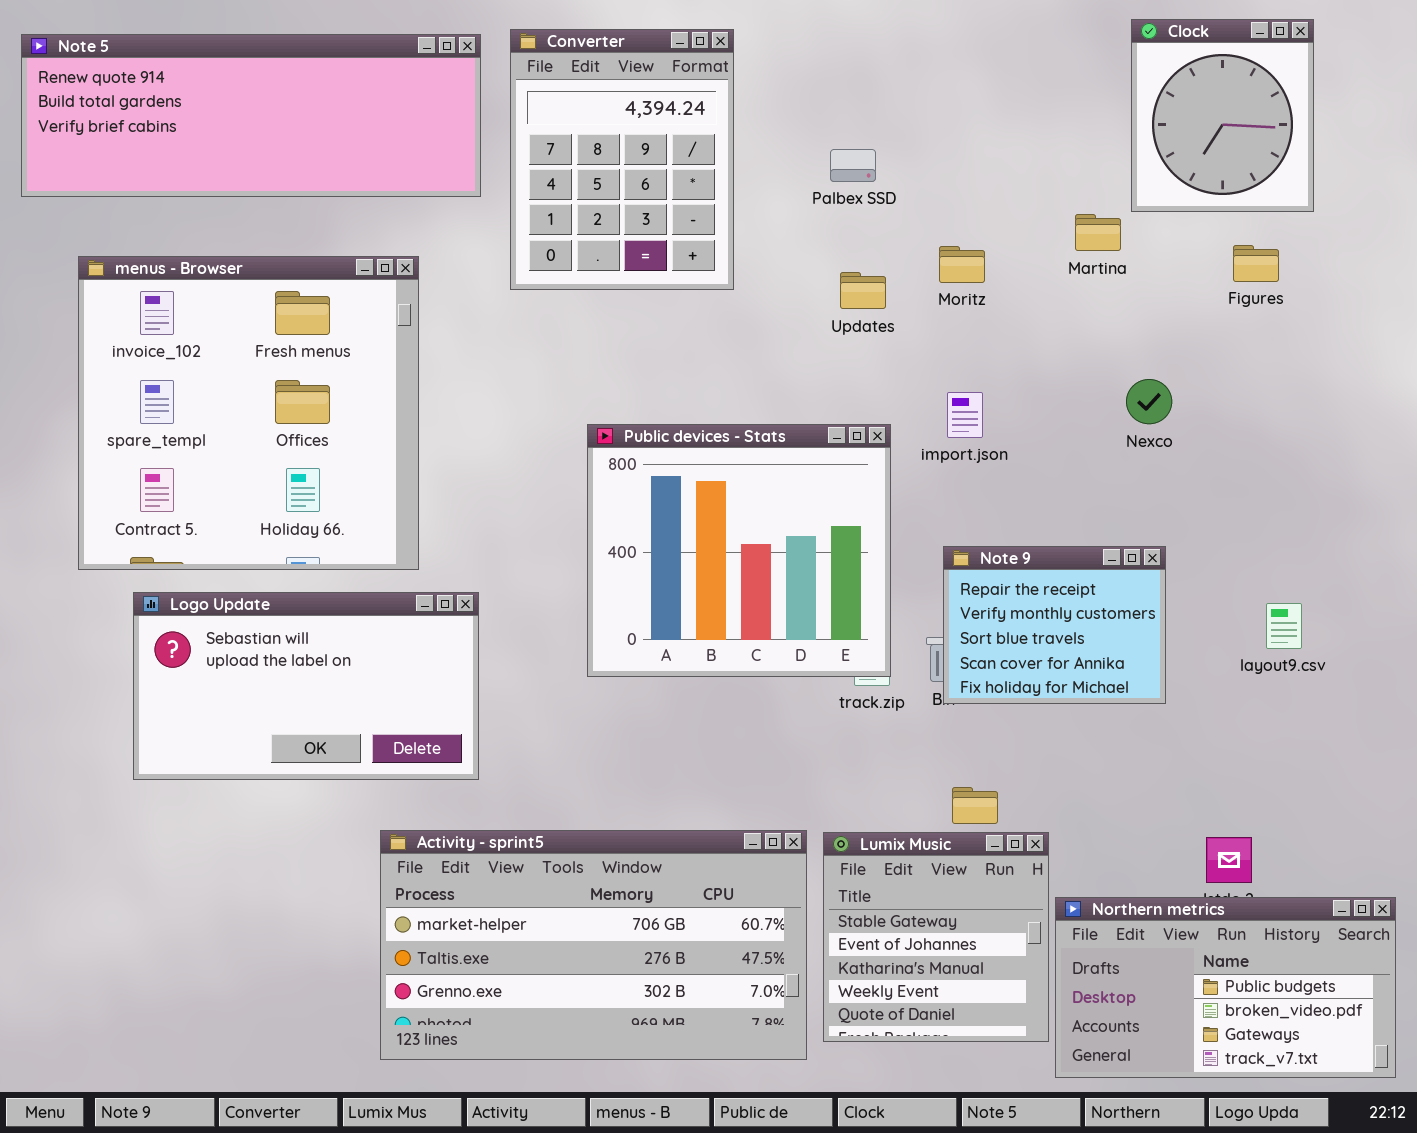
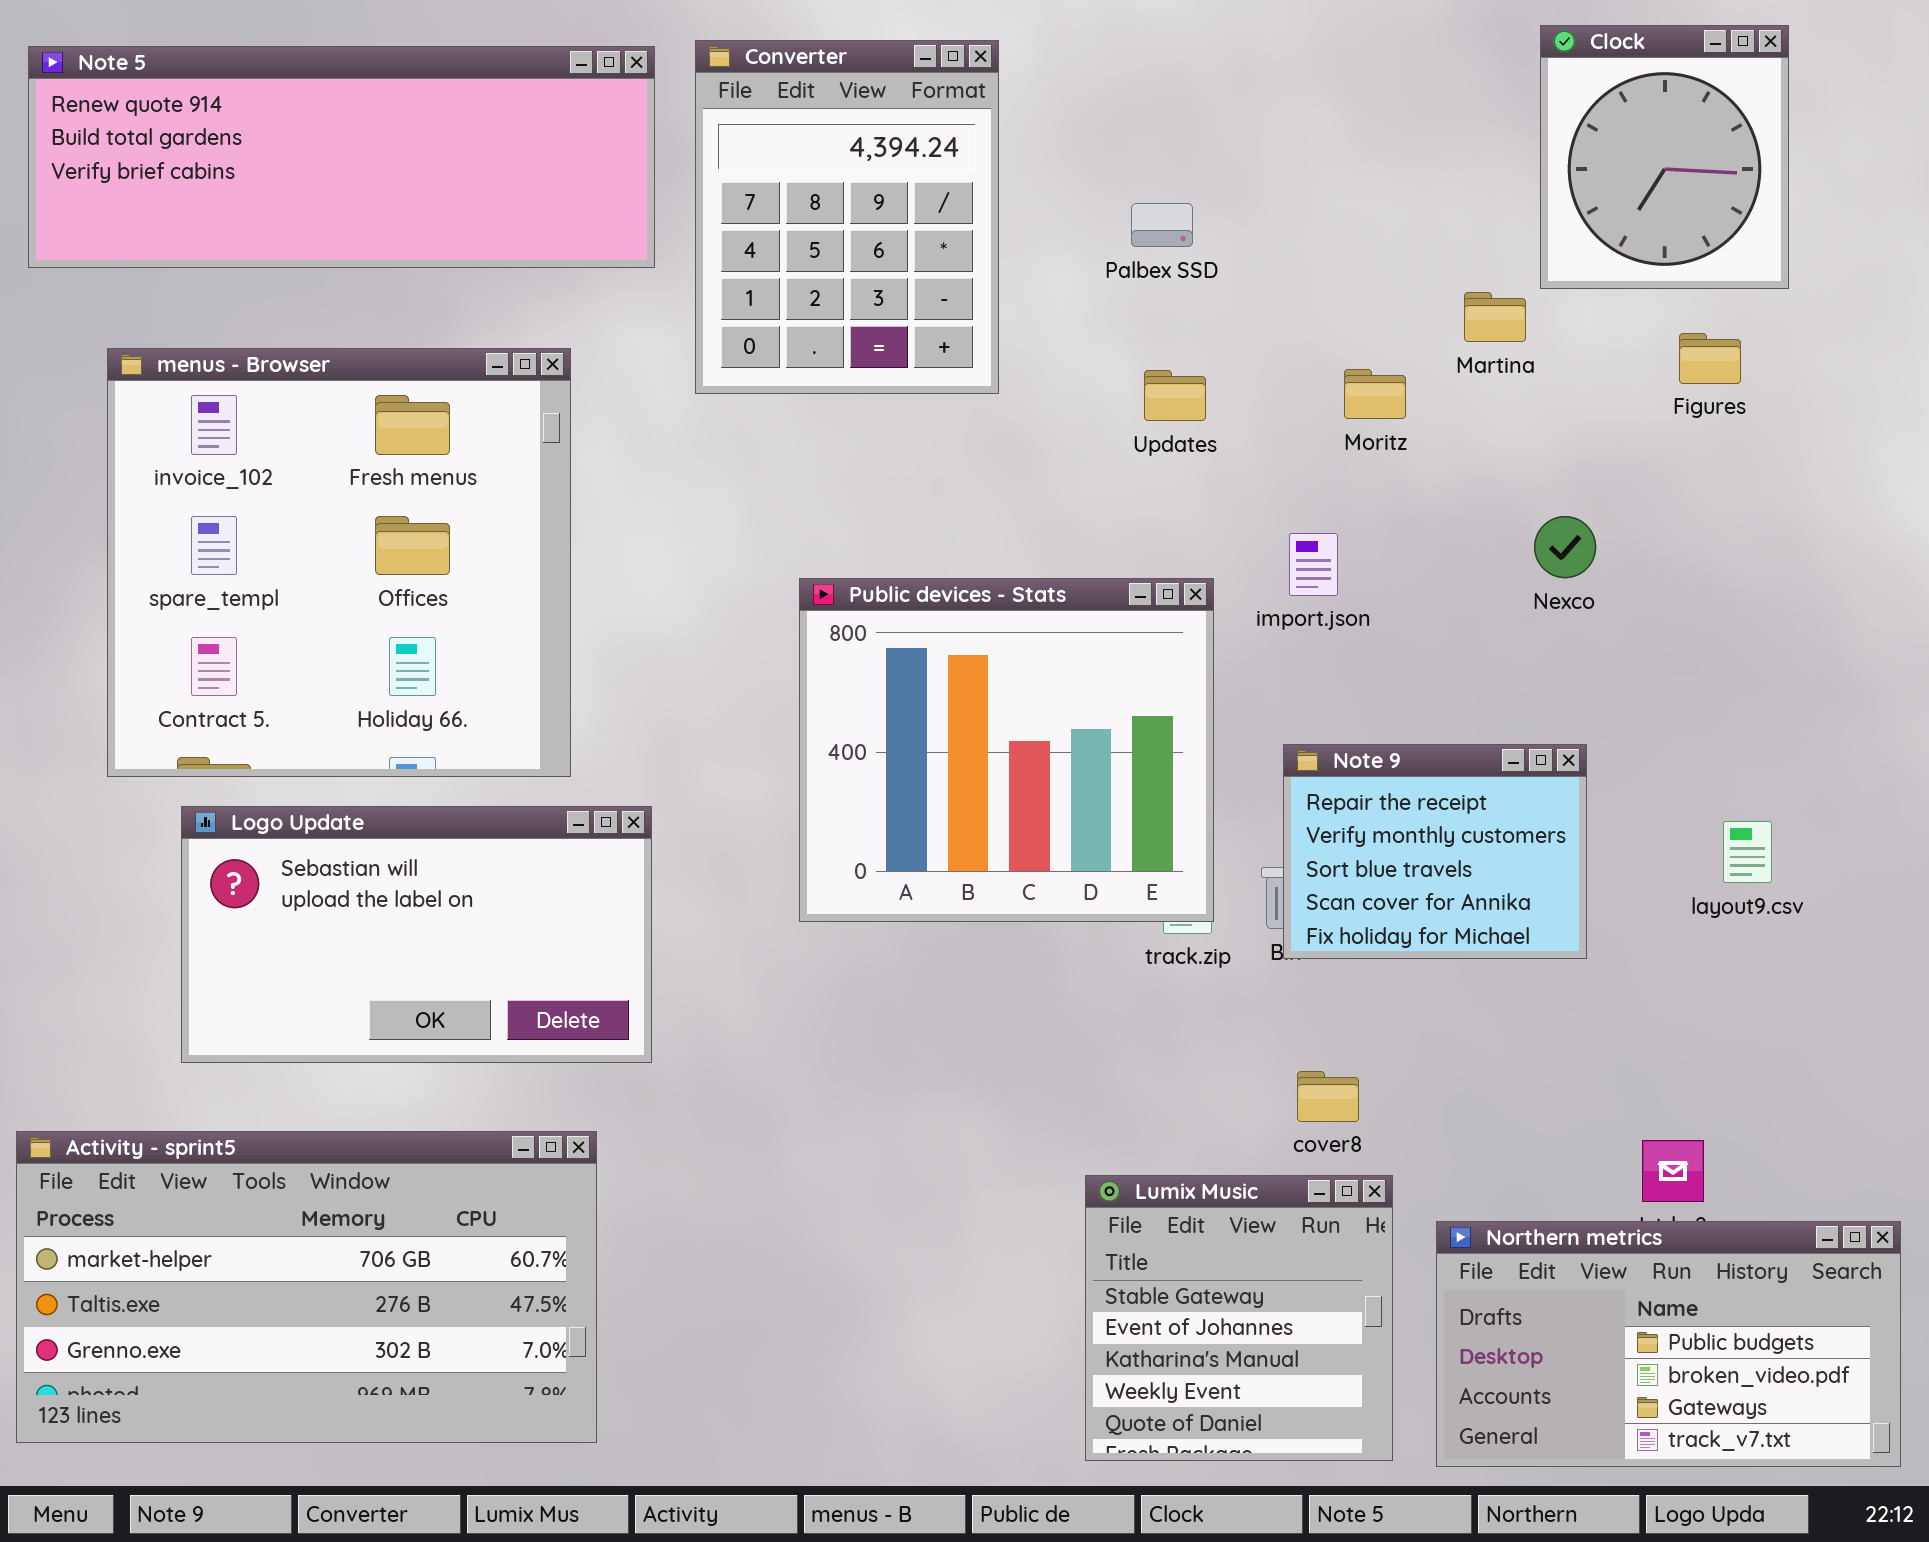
Moritz: [939,246,985,283] -> [1344,369,1406,419], moved
Activity - sprint5: [380,830,807,1060] -> [16,1131,597,1443], moved
Lumix Music: [823,832,1049,1042] -> [1085,1175,1393,1461], moved

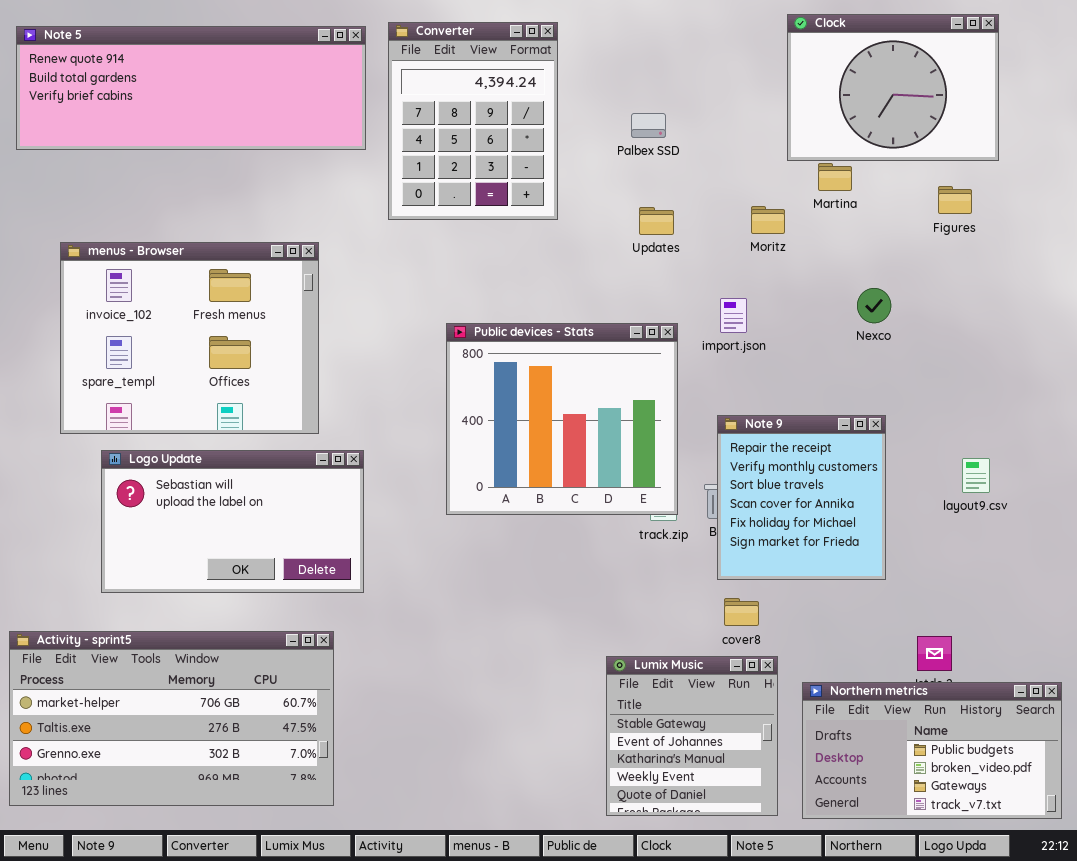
Clock: [1540,25,1789,289] -> [787,14,999,161], resized
menus - Browser: [107,348,571,777] -> [60,242,319,434], resized
Note 9: [1283,744,1587,959] -> [717,415,886,580], resized

